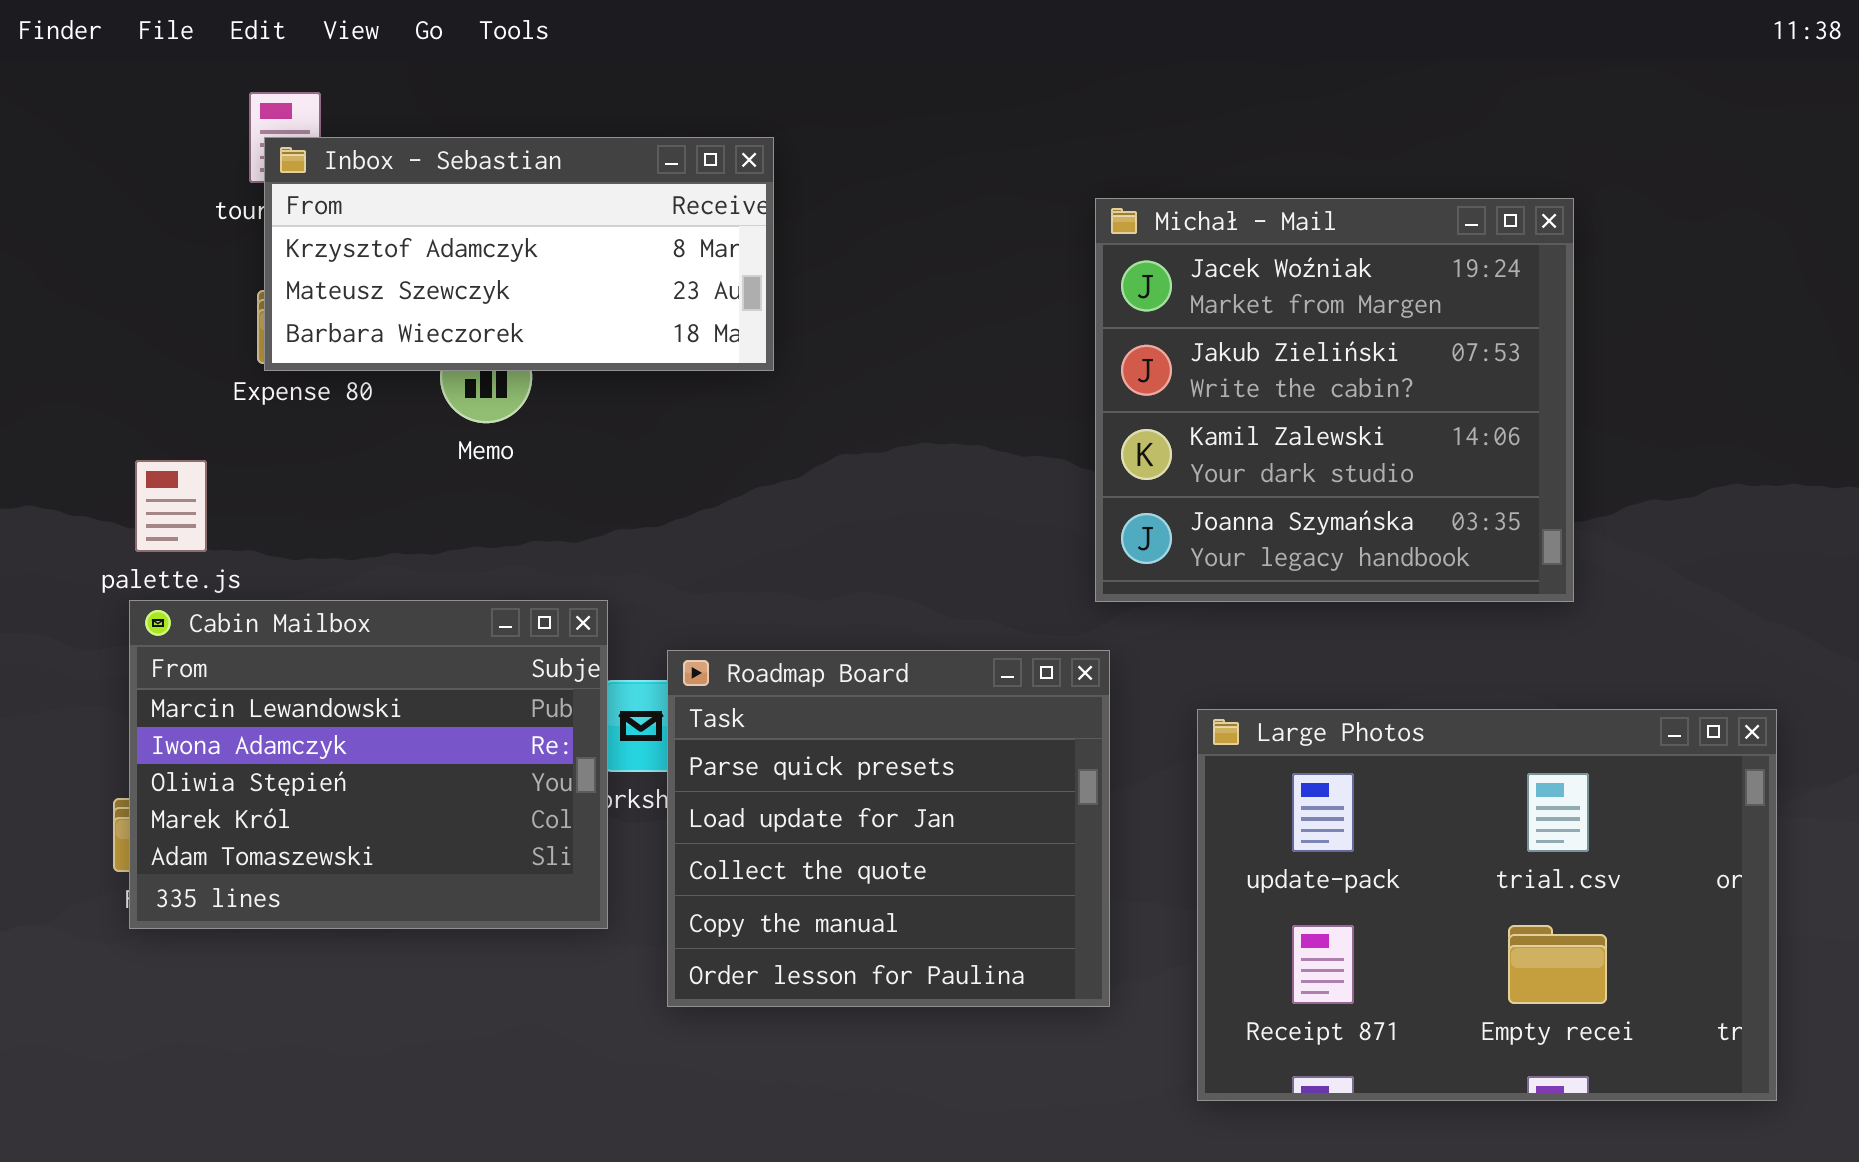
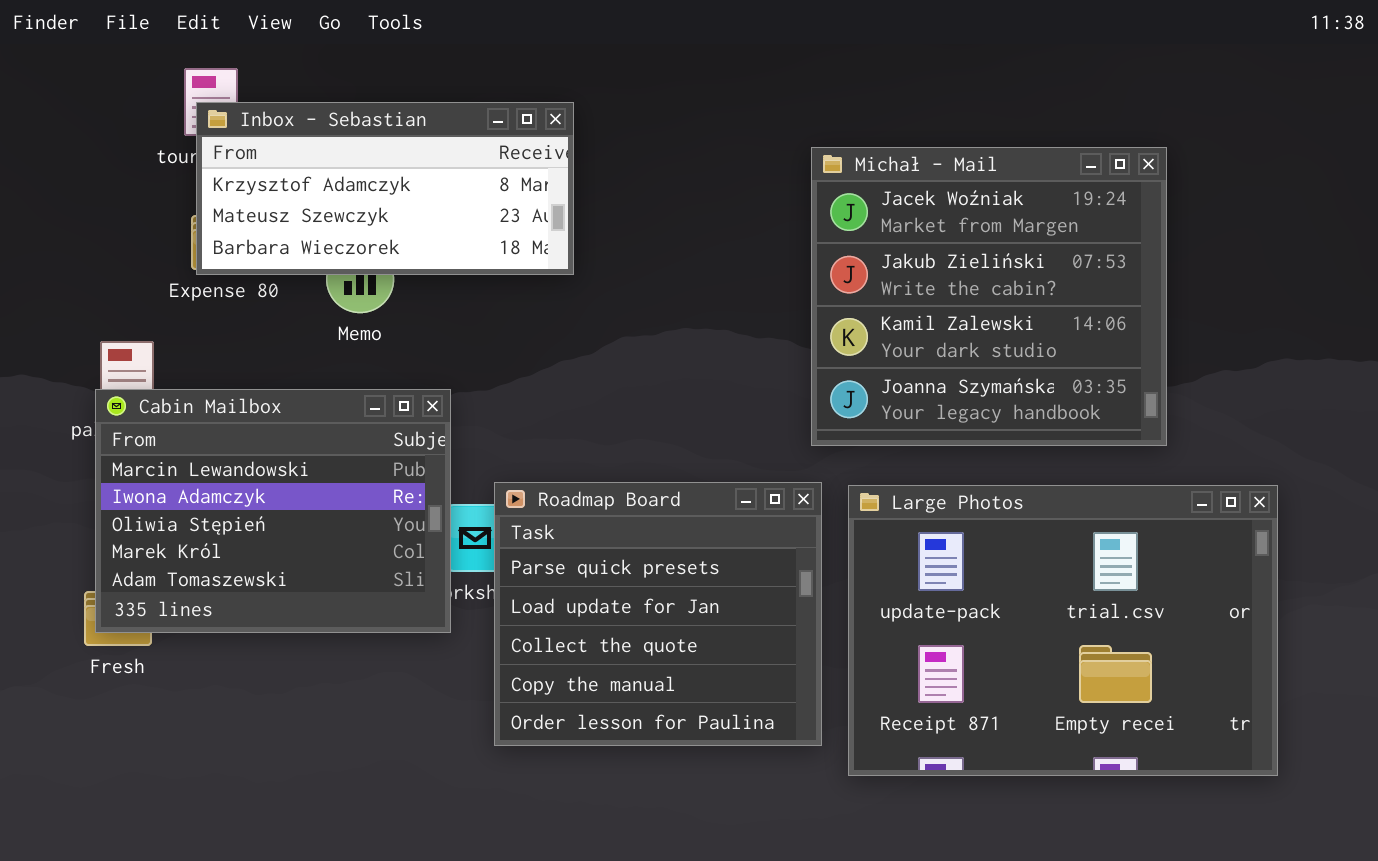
Cabin Mailbox: [129,600,608,929] -> [95,389,451,633], moved
Large Photos: [1197,709,1777,1101] -> [848,485,1278,776], moved

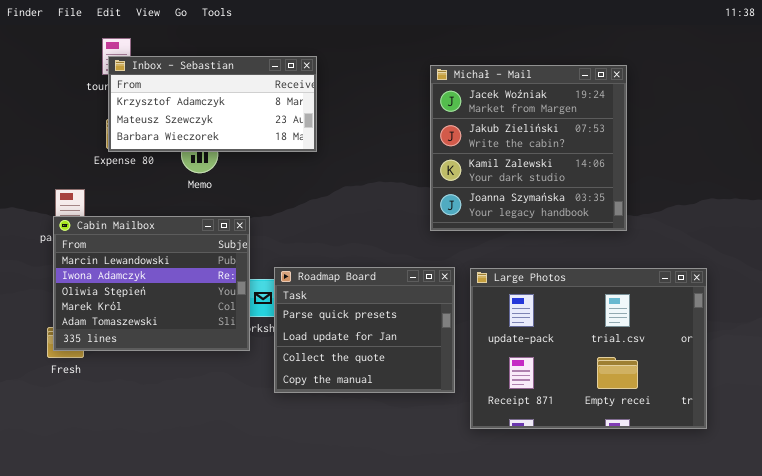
Michał - Mail: [811,147,1167,446] -> [430,65,627,231], moved
Roadmap Board: [494,482,822,746] -> [274,267,455,393], resized

